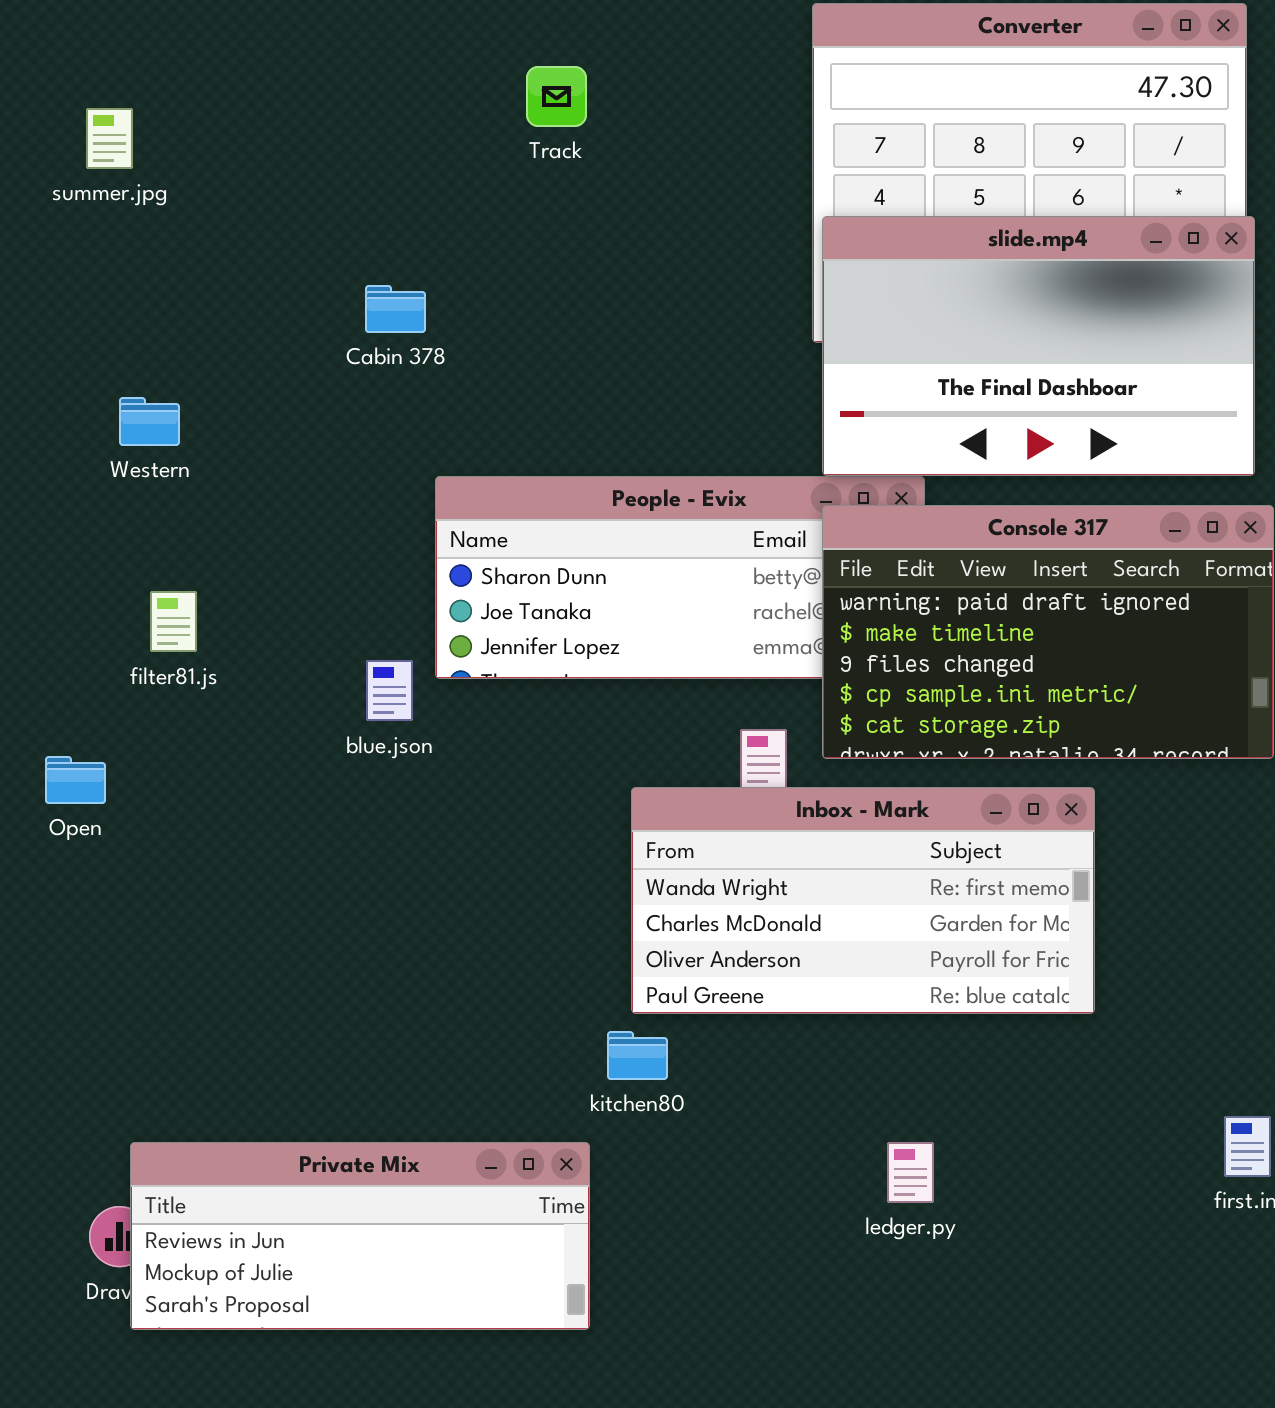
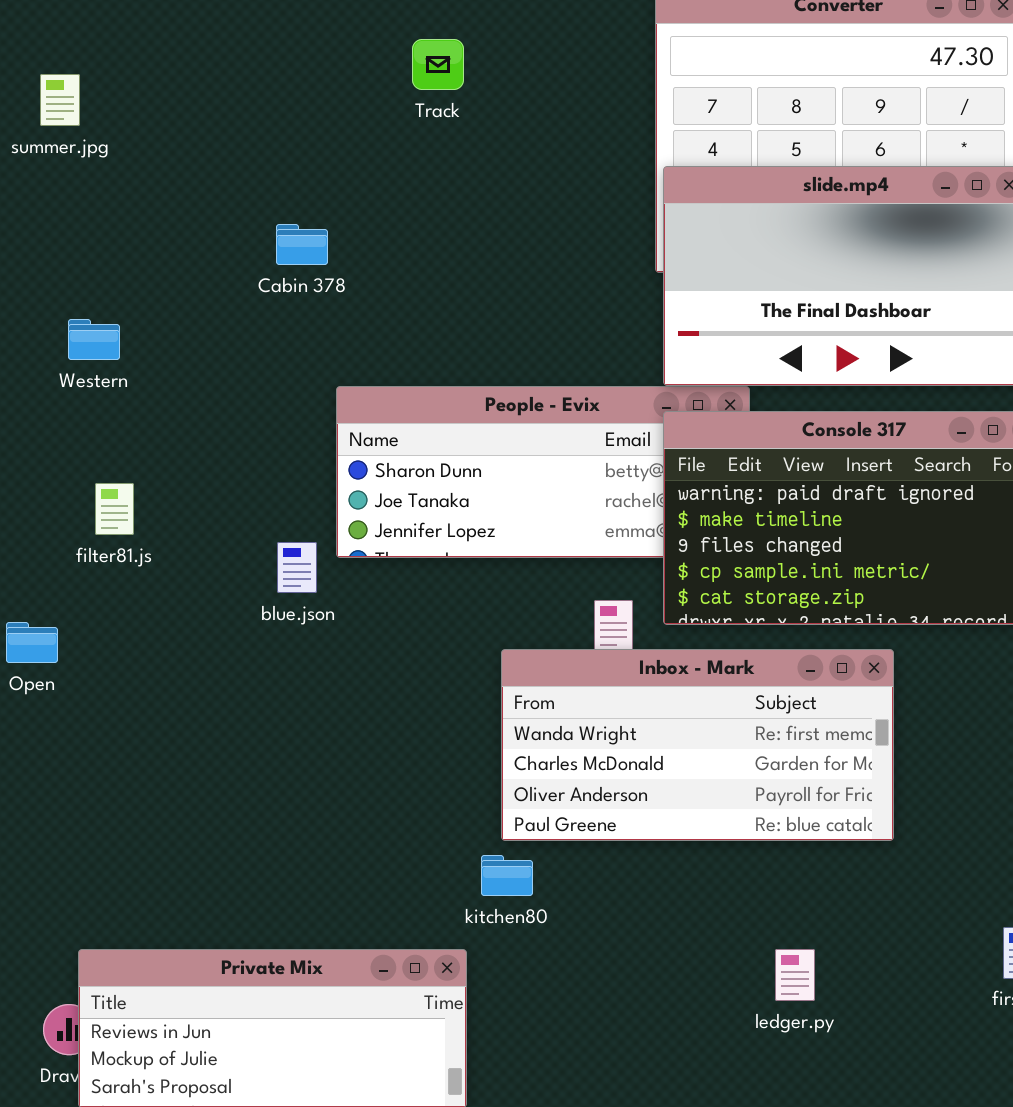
ledger.py: [887,1142,934,1203] -> [775,949,815,1001], moved

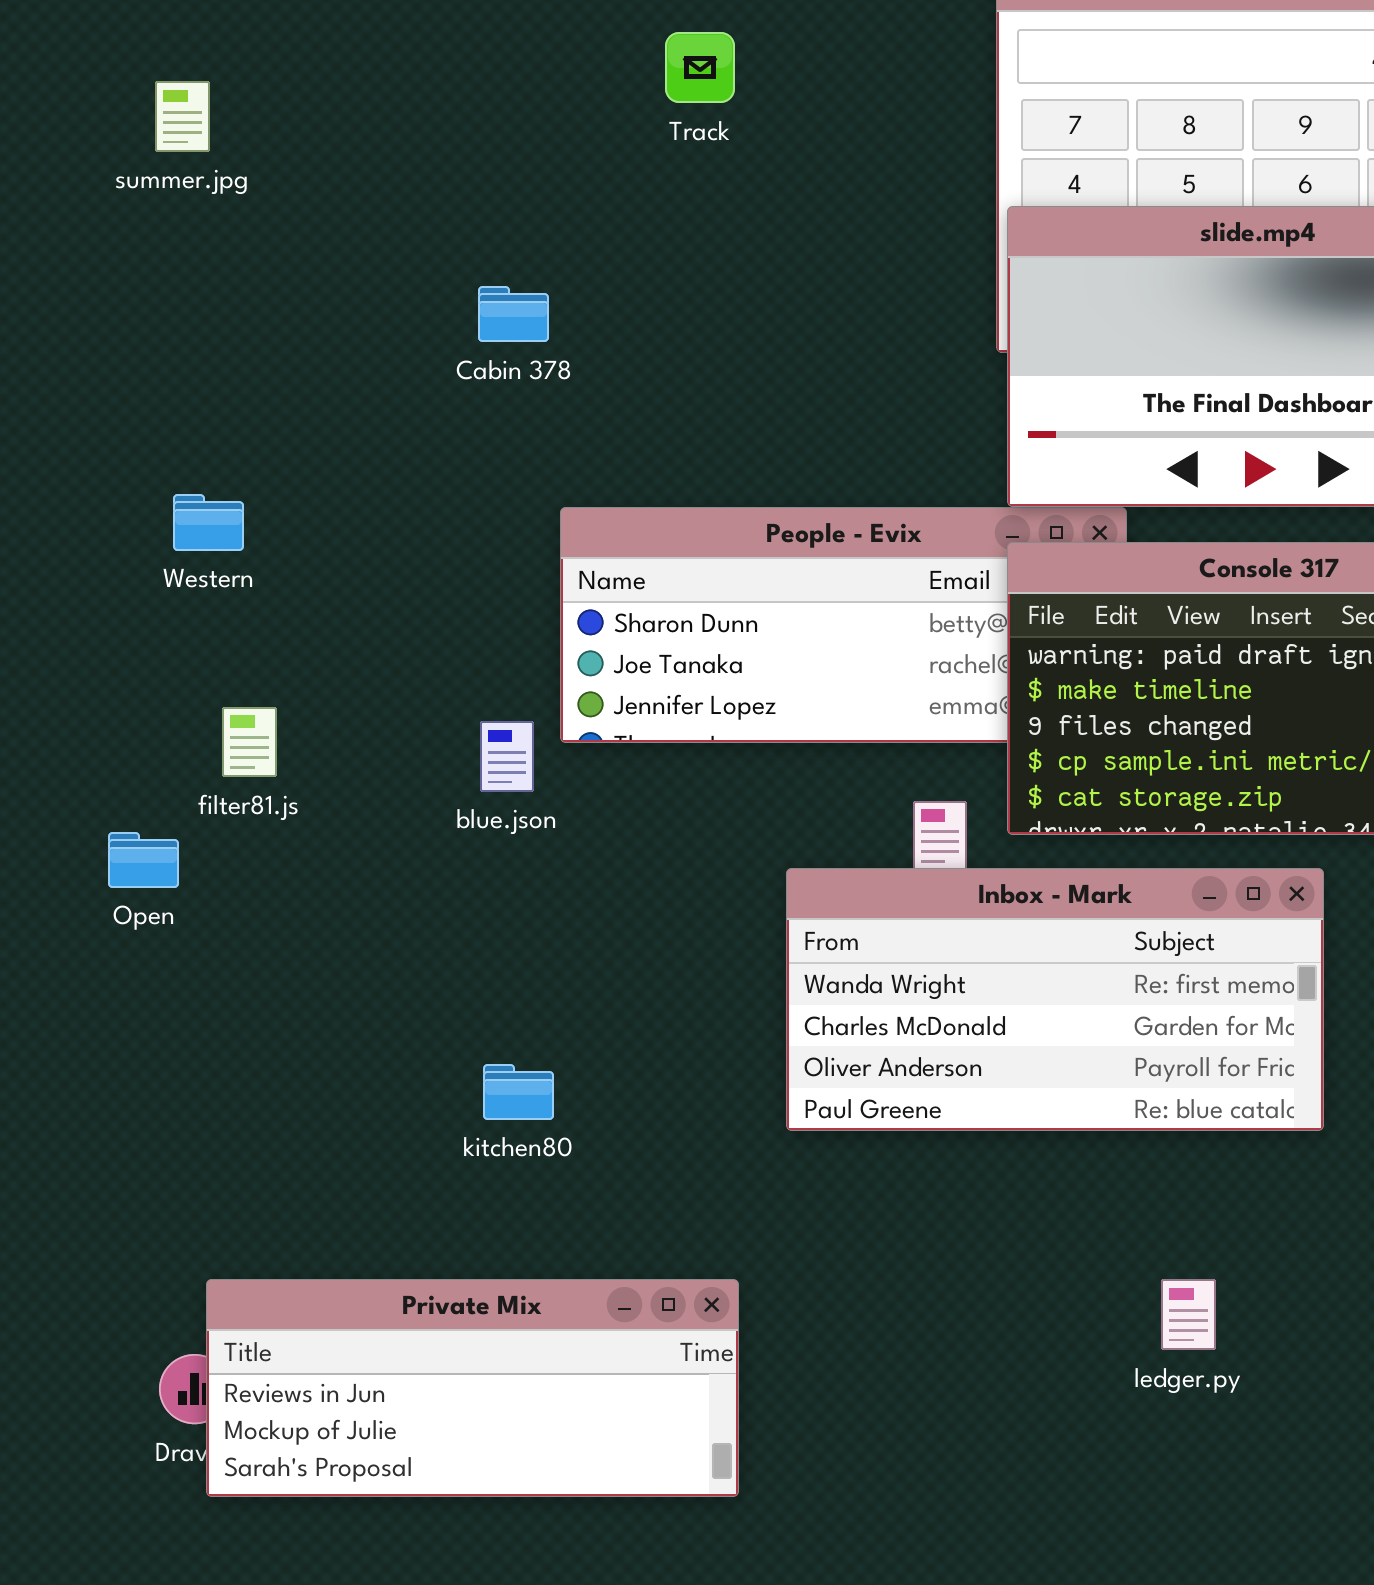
Western: [68,319,120,360] -> [173,494,244,551], moved
filter81.js: [95,483,134,535] -> [222,707,277,777], moved
kitchen80: [481,855,533,896] -> [483,1064,554,1120], moved

